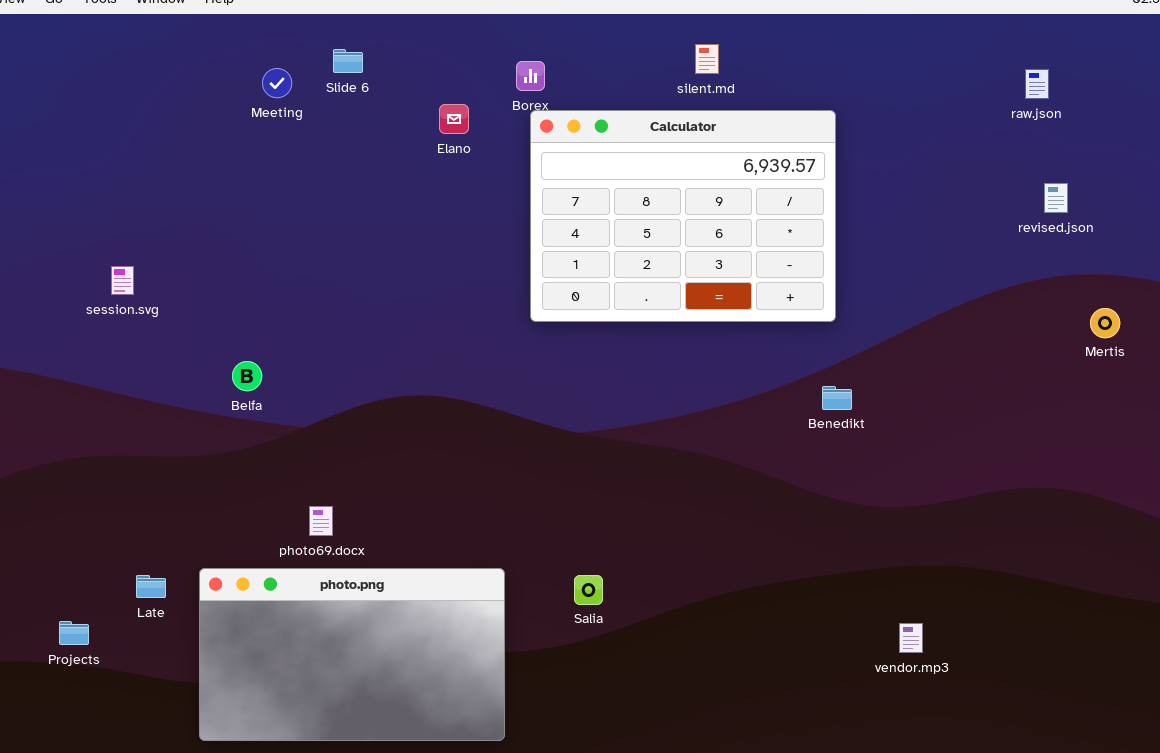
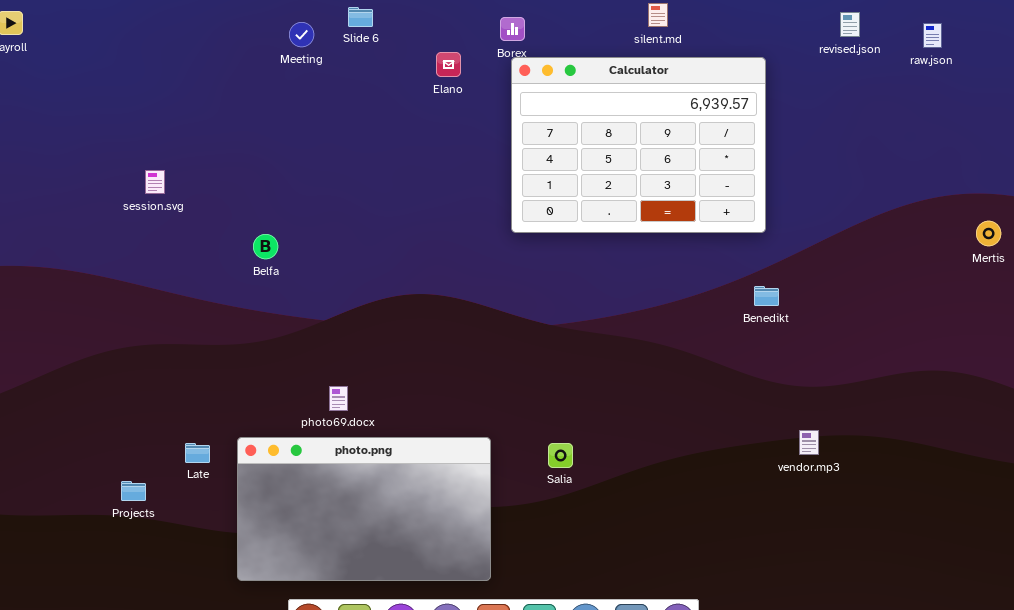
revised.json: [1044,183,1068,213] -> [840,12,860,37], moved
session.svg: [111,266,134,295] -> [145,170,165,194], moved
Belfa: [232,361,262,391] -> [253,234,278,259], moved
vendor.mp3: [899,623,923,653] -> [799,430,819,455], moved

